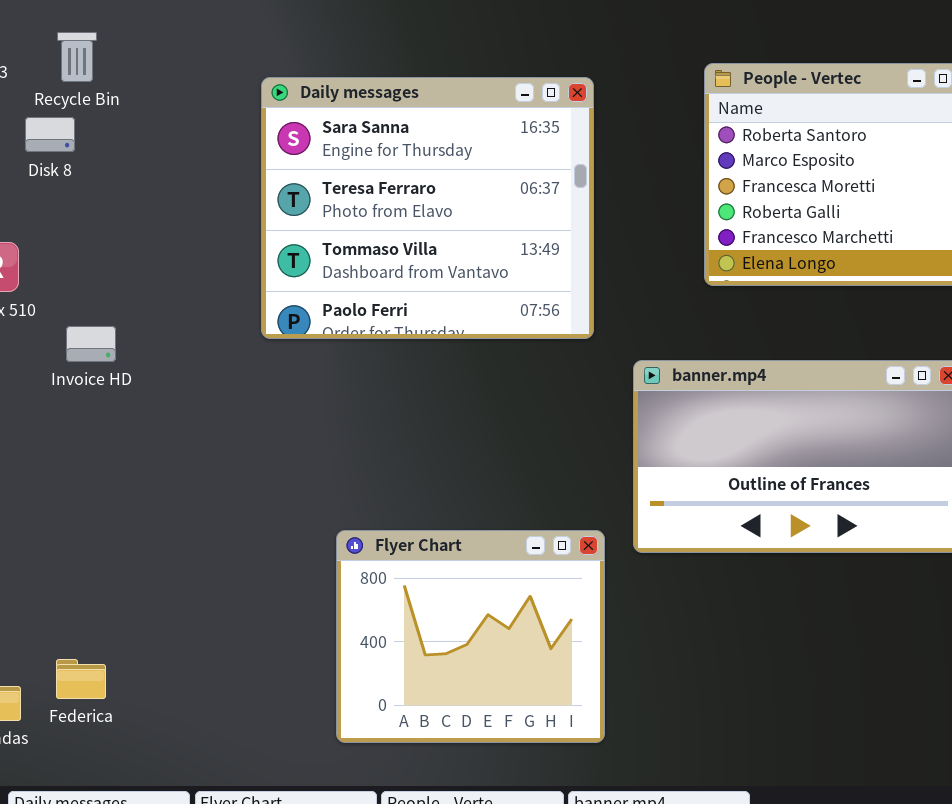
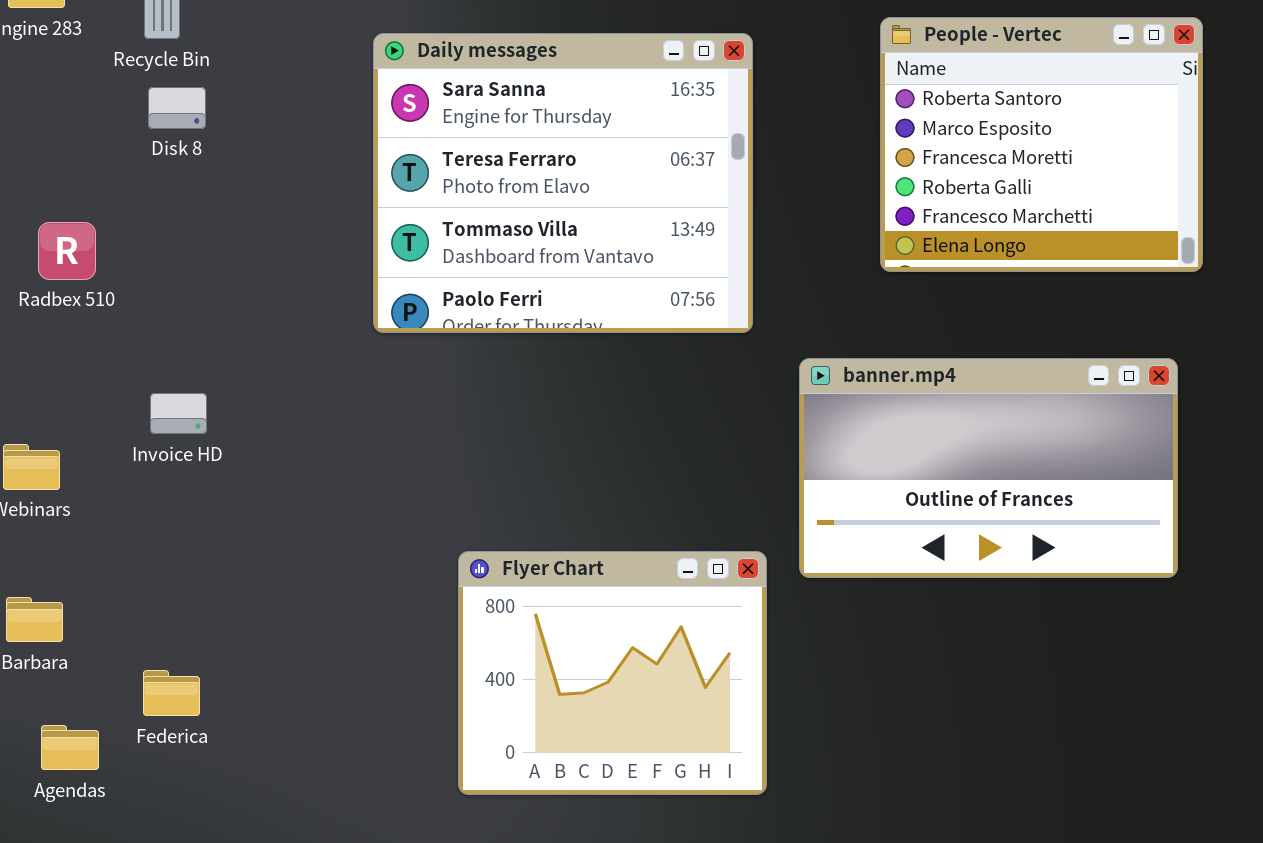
Disk 8: [25,117,75,152] -> [148,87,206,129], moved
Invoice HD: [66,326,116,362] -> [150,393,207,434], moved
Federica: [56,659,106,699] -> [143,670,200,716], moved

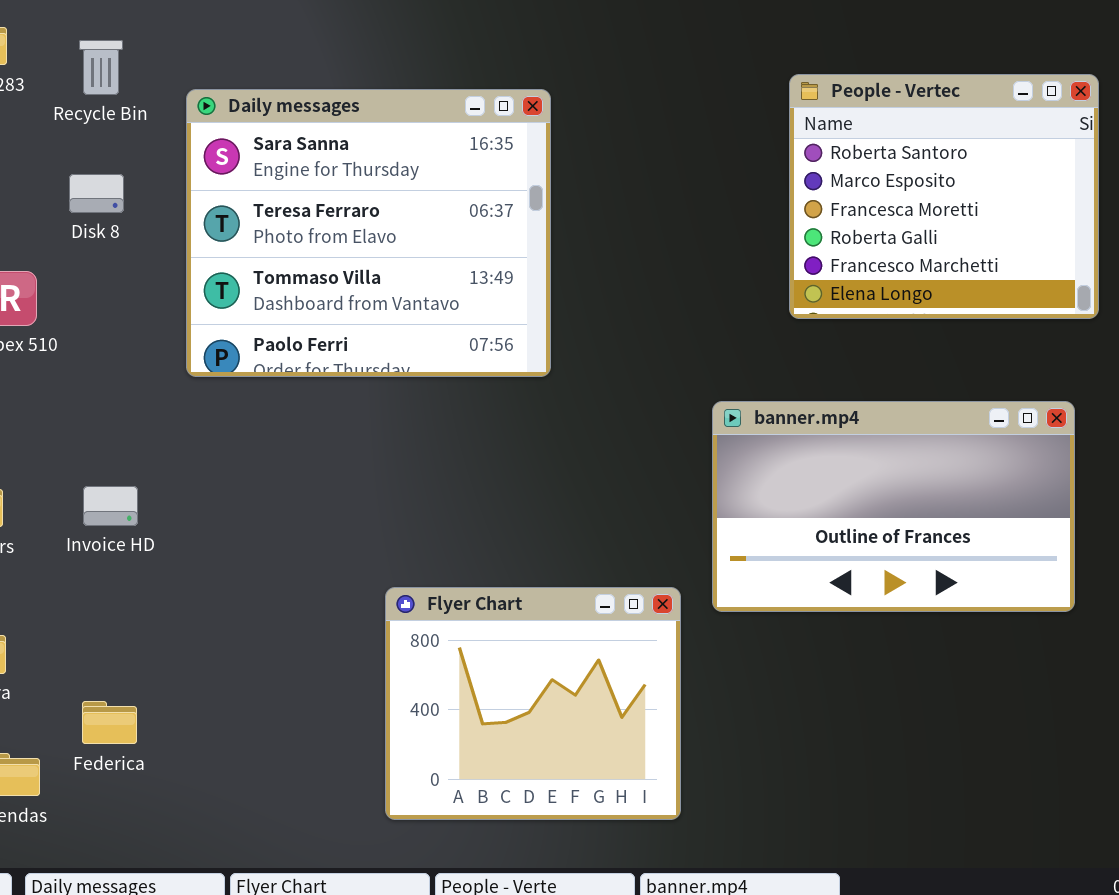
Daily messages: [373,33,753,333] -> [186,89,551,377], moved
Disk 8: [148,87,206,129] -> [69,174,124,213], moved
Invoice HD: [150,393,207,434] -> [83,486,138,526], moved

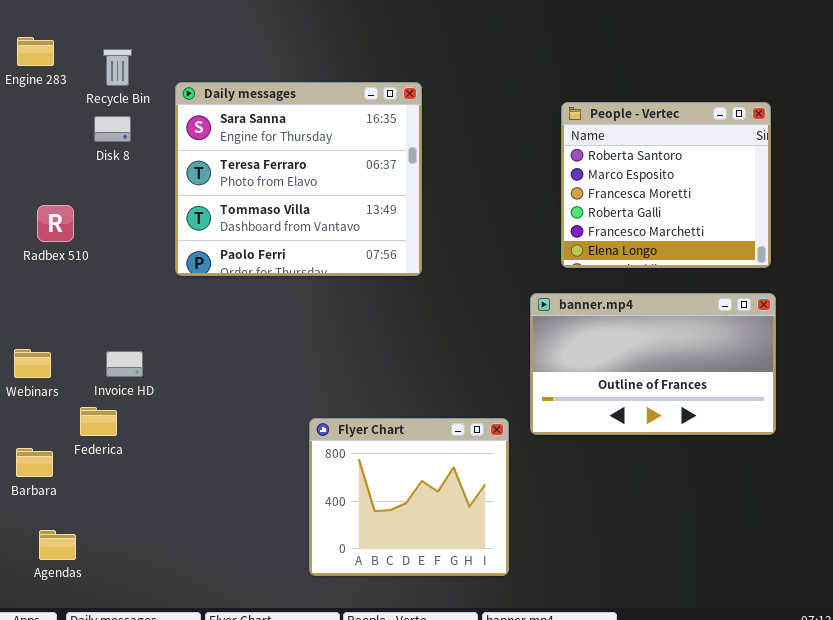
People - Vertec: [789,74,1099,319] -> [561,102,771,268], moved
Disk 8: [69,174,124,213] -> [94,116,131,142], moved
Federica: [82,701,137,744] -> [80,407,117,436], moved

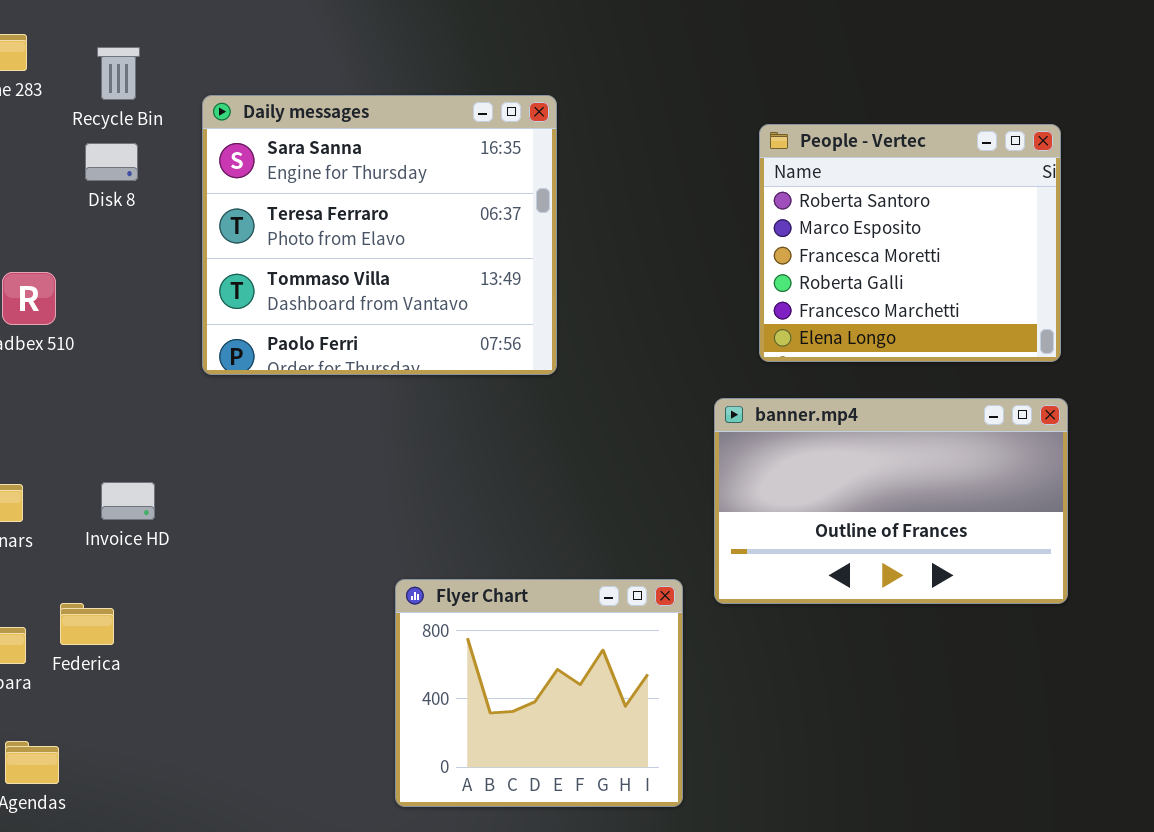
Federica: [80,407,117,436] -> [60,603,114,645], moved

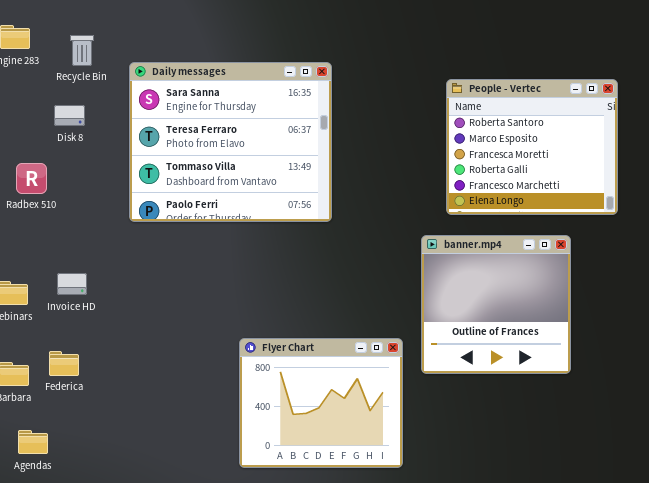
Disk 8: [85,143,138,181] -> [54,105,85,126], moved
banner.mp4: [714,398,1068,604] -> [421,235,571,374], resized
Invoice HD: [101,482,155,520] -> [57,273,87,295], moved

